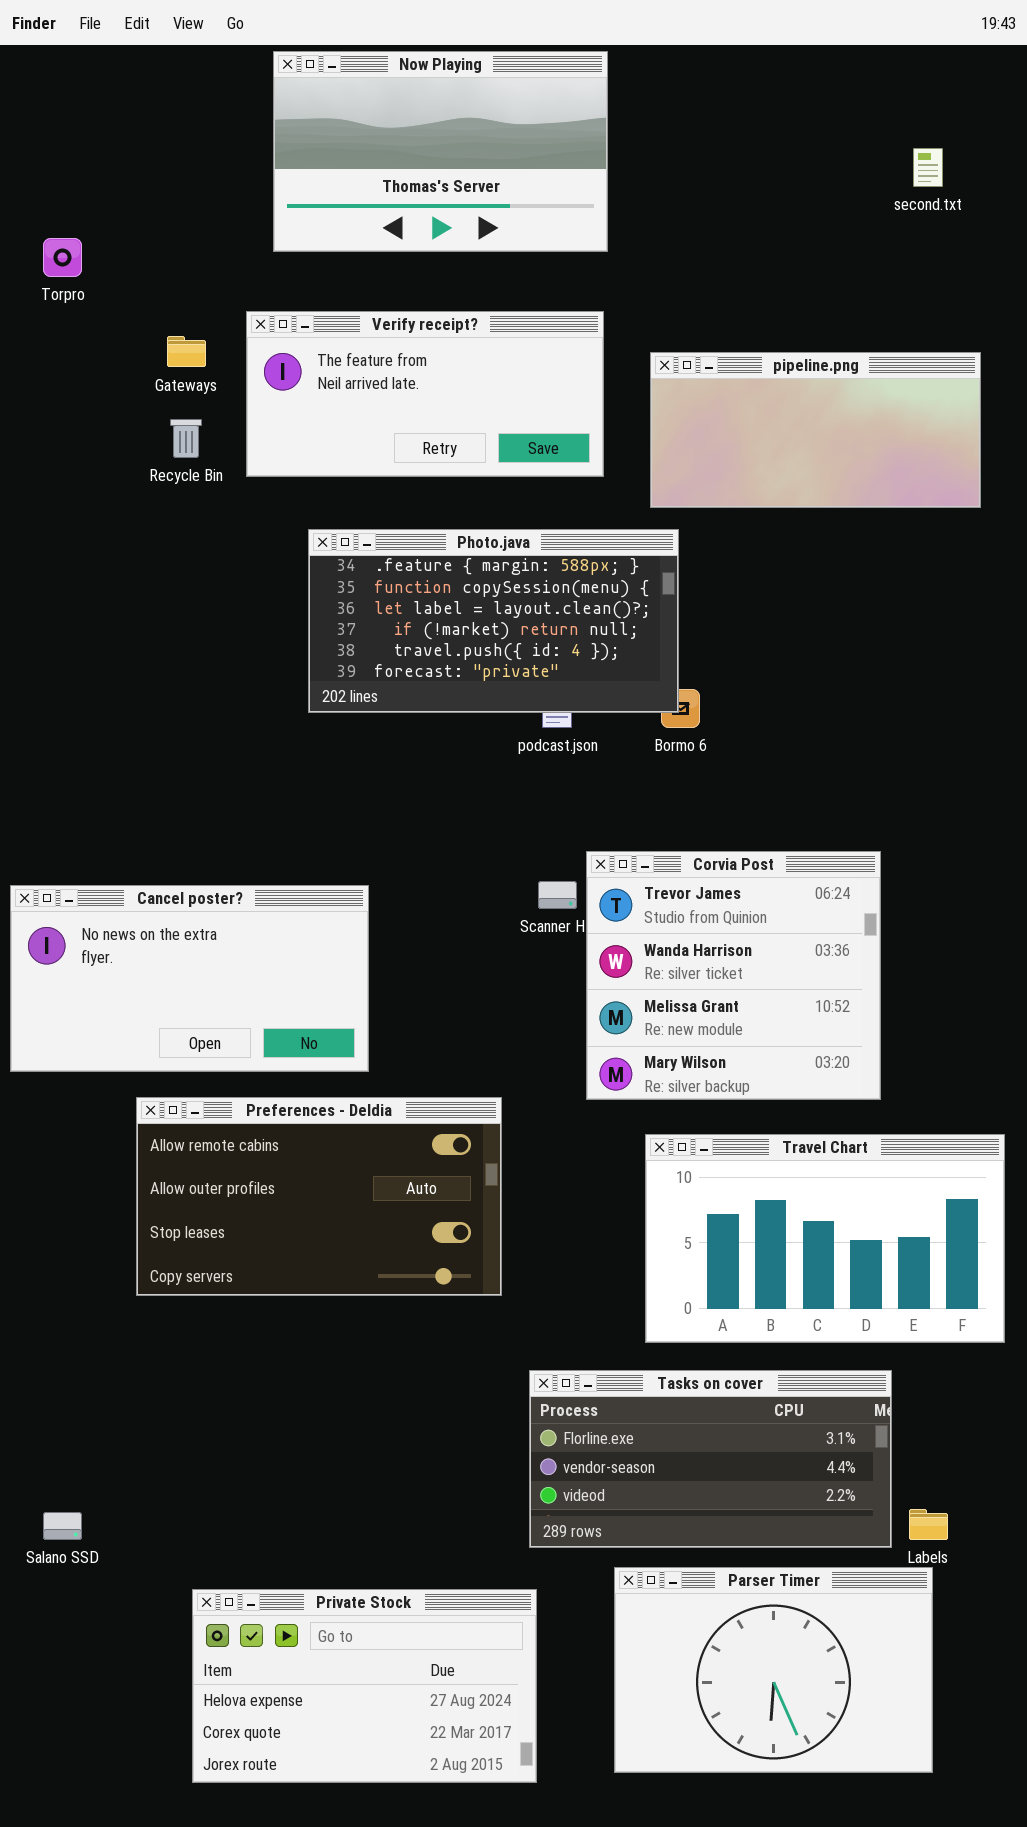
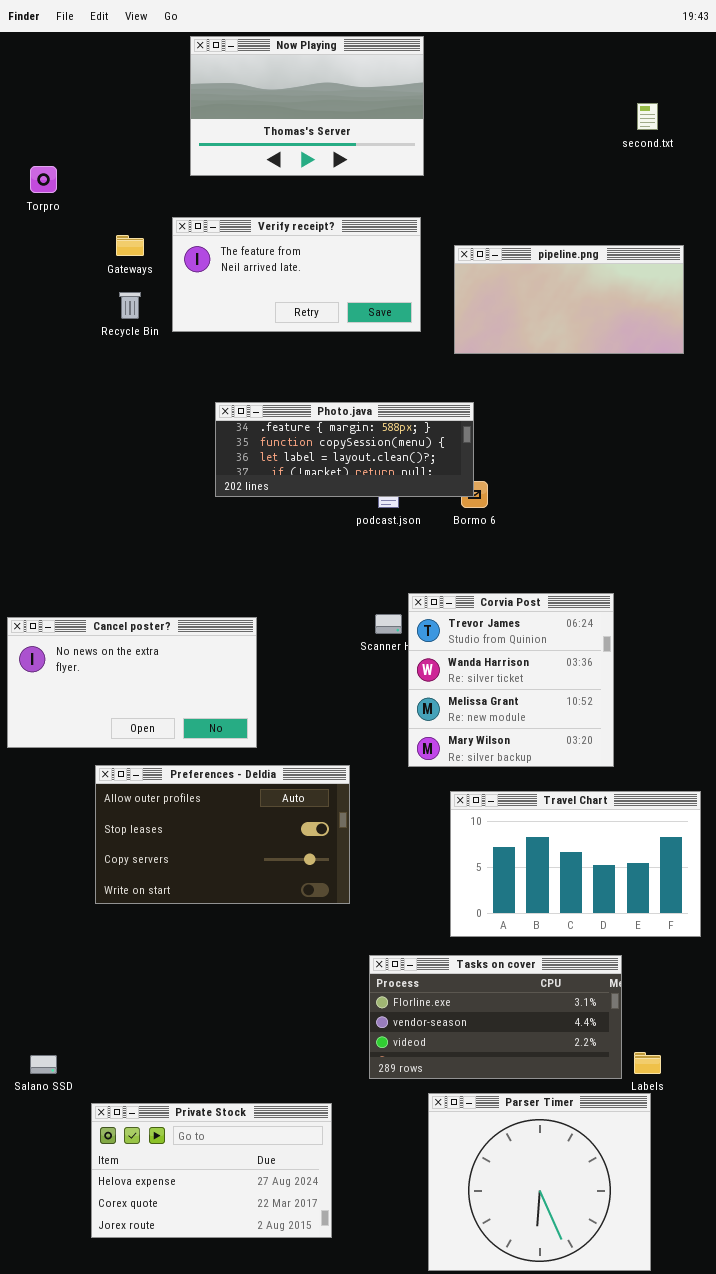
Photo.java: [308,529,679,713] -> [215,402,474,497], resized
Preferences - Deldia: [136,1097,502,1296] -> [95,765,350,904], scrolled down 1 row
Parser Timer: [614,1567,933,1773] -> [428,1093,651,1271], resized
Private Stock: [192,1589,537,1783] -> [91,1103,332,1238], moved

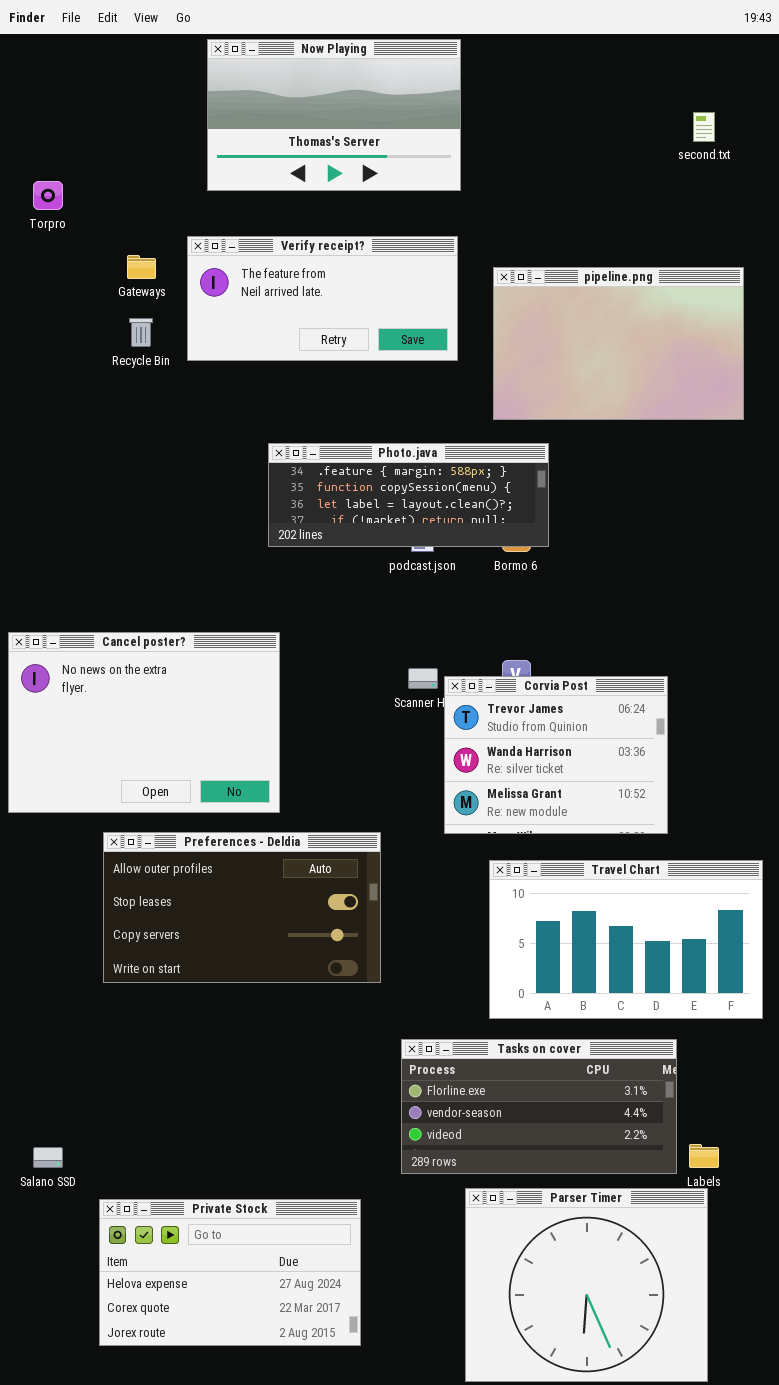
pipeline.png: [454,245,684,354] -> [493,267,744,420], resized
Photo.java: [215,402,474,497] -> [268,443,549,547], moved
Corvia Post: [408,593,614,767] -> [444,676,668,834], resized
Cancel poster?: [7,617,257,748] -> [8,632,280,813], resized

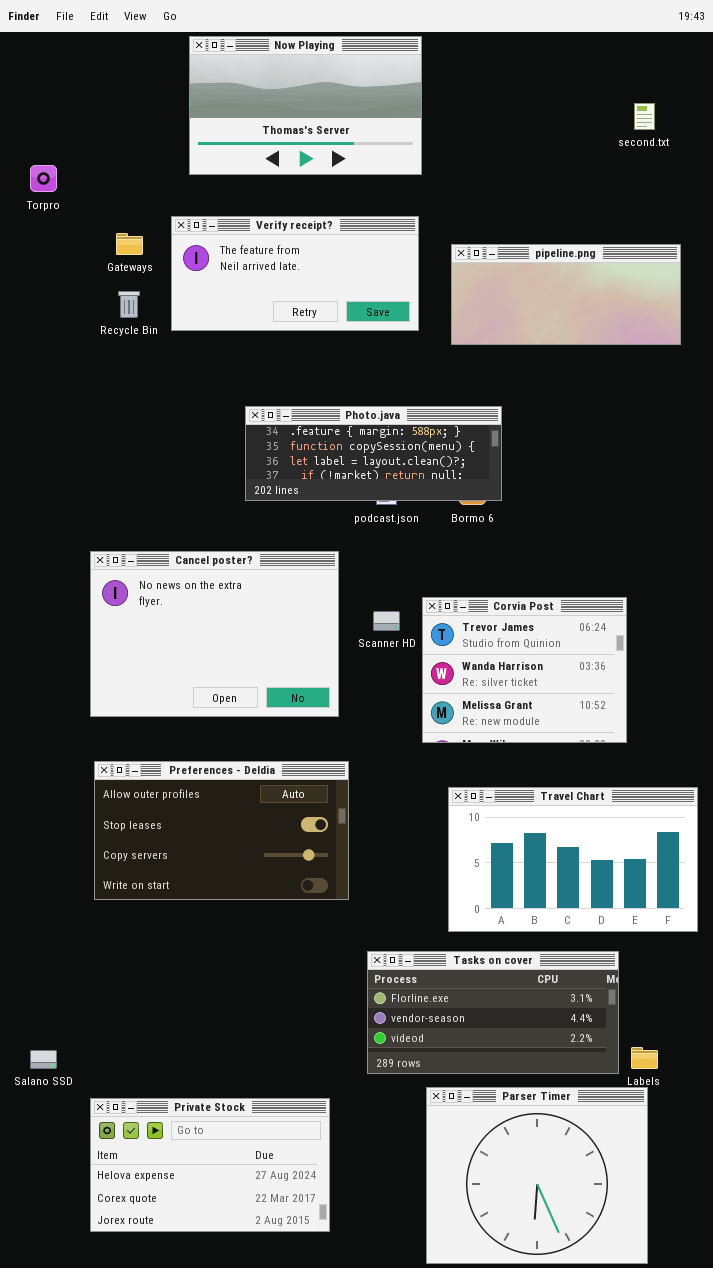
pipeline.png: [493,267,744,420] -> [451,244,681,345], resized
Cancel poster?: [8,632,280,813] -> [90,551,339,717], moved
Corvia Post: [444,676,668,834] -> [422,597,627,743], moved

